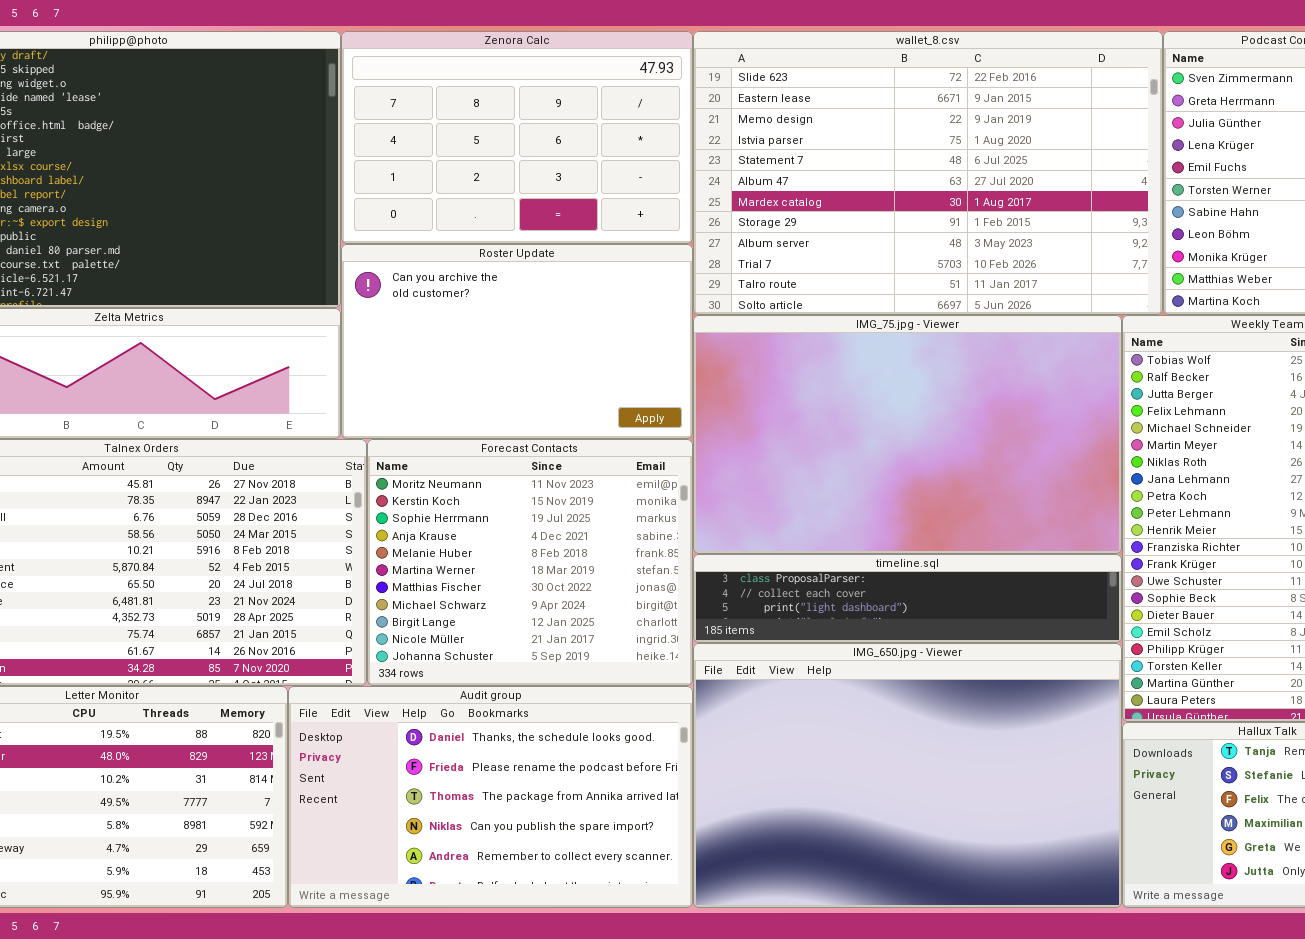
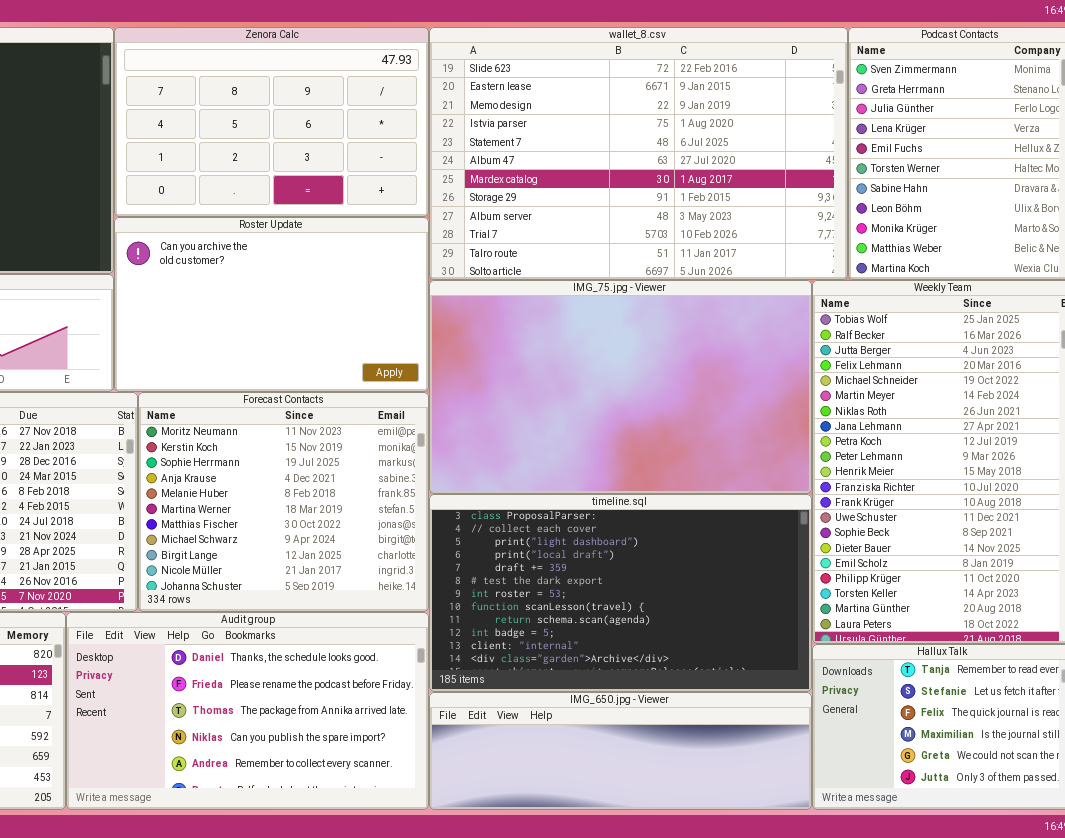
timeline.sql: [693,554,1122,643] -> [429,494,812,692], resized
IMG_650.jpg - Viewer: [693,643,1122,908] -> [429,692,812,810], resized

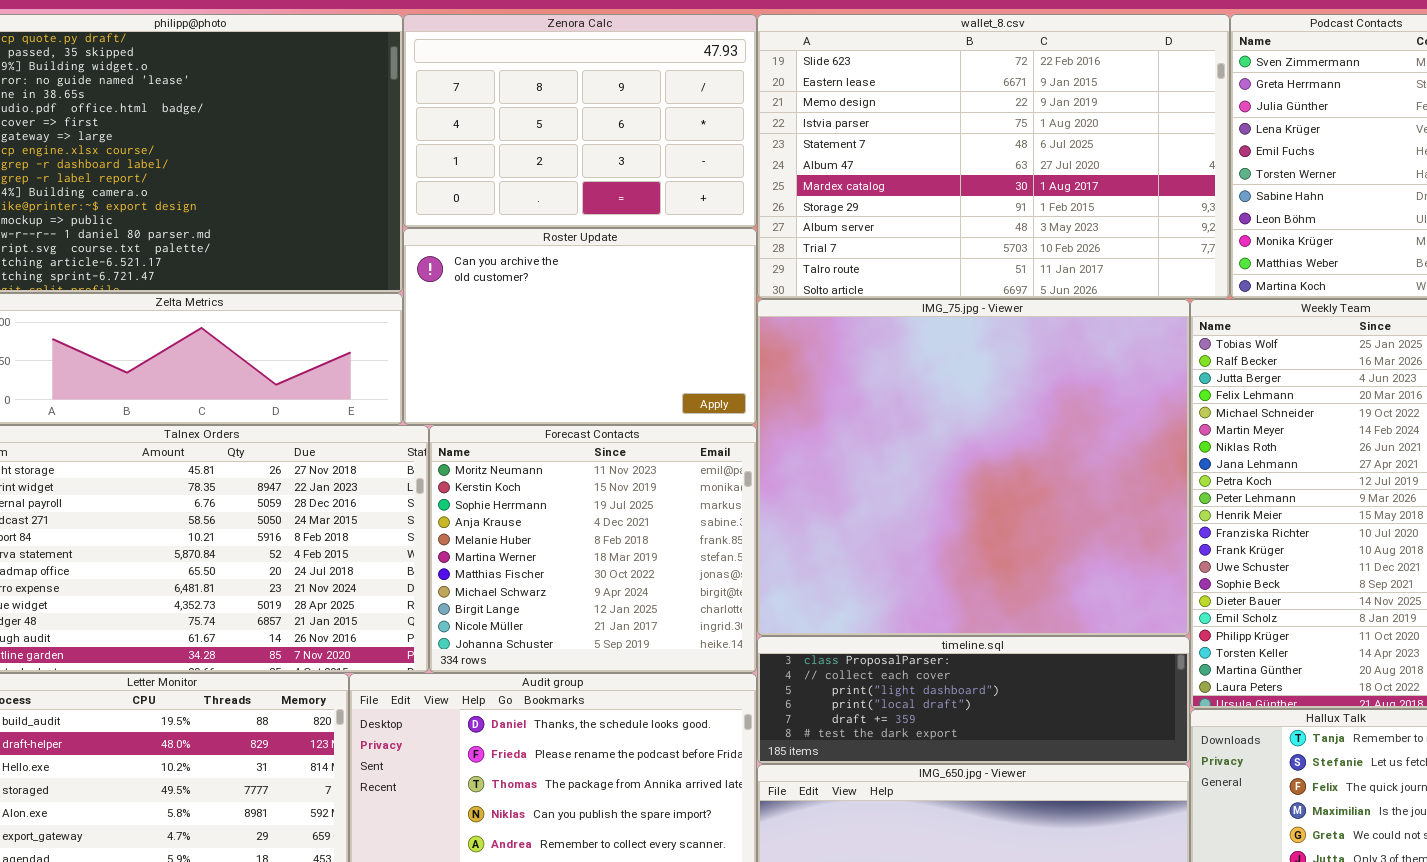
IMG_75.jpg - Viewer: [429,280,812,494] -> [757,299,1190,636], resized
timeline.sql: [429,494,812,692] -> [757,636,1190,764], resized

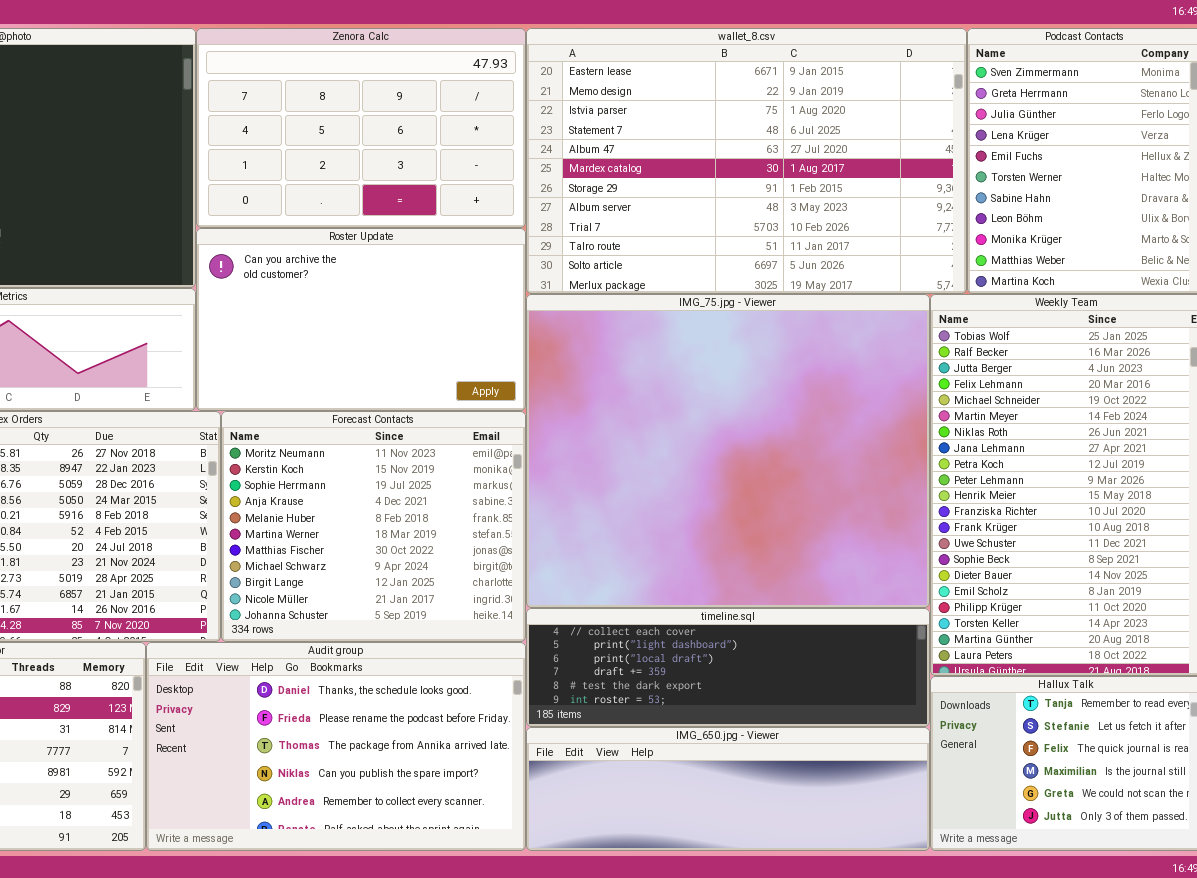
wallet_8.csv: [757,14,1230,299] -> [526,28,967,294], scrolled down 1 row
timeline.sql: [757,636,1190,764] -> [526,608,930,727], scrolled down 1 row

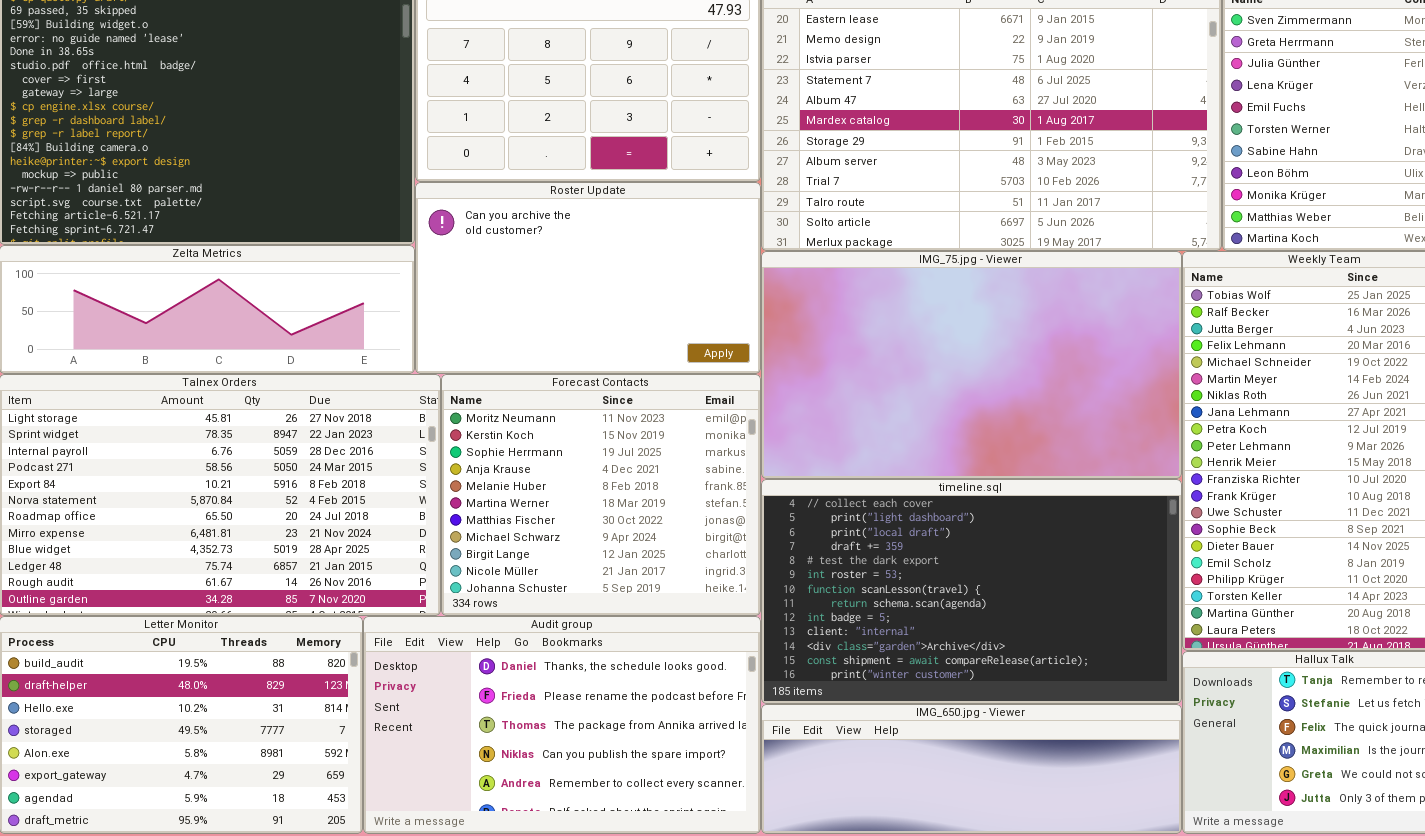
IMG_75.jpg - Viewer: [526,294,930,608] -> [761,251,1182,479], resized
timeline.sql: [526,608,930,727] -> [761,479,1182,704], resized

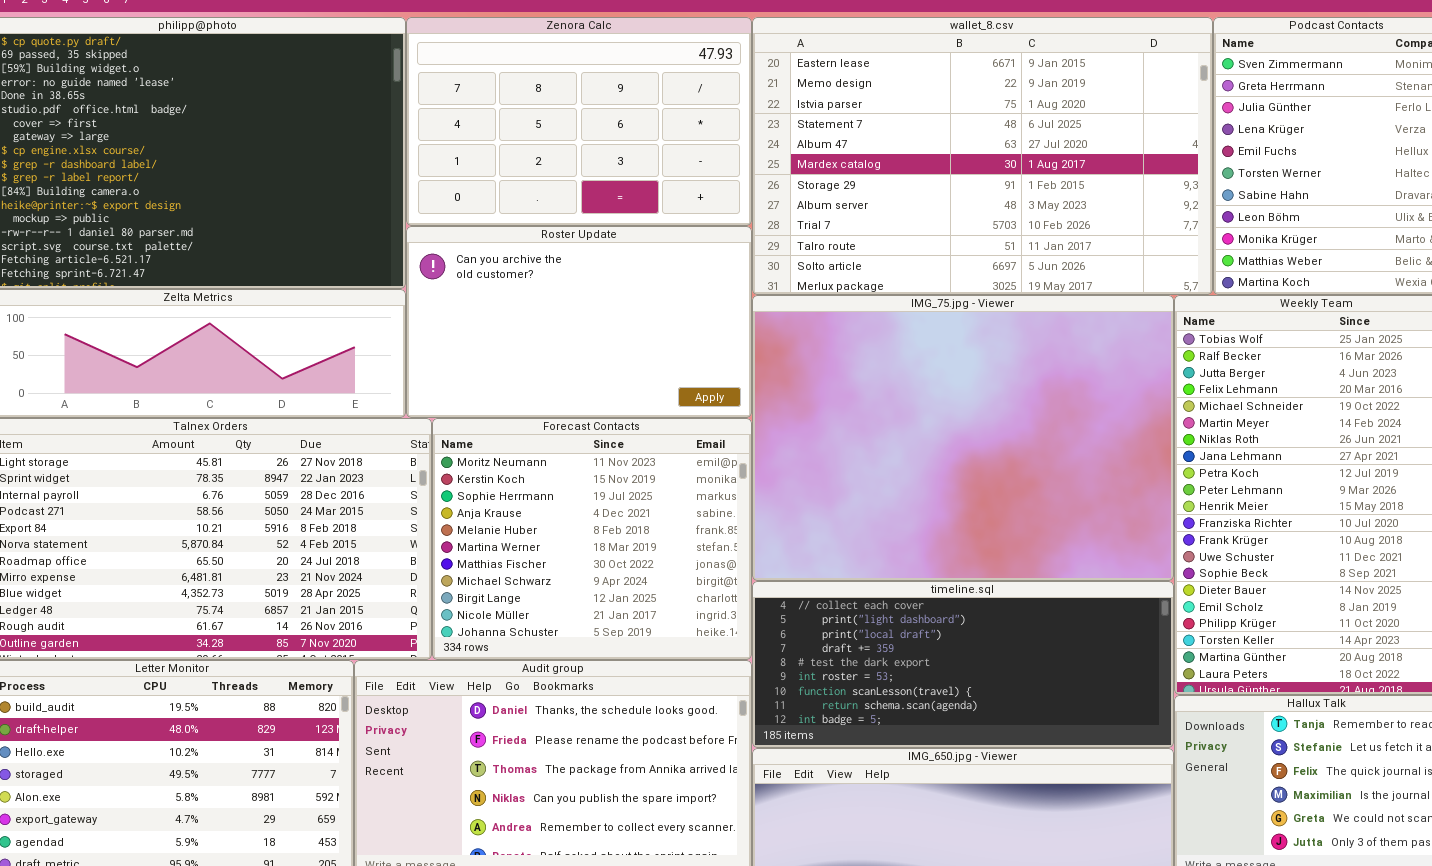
IMG_75.jpg - Viewer: [761,251,1182,479] -> [752,295,1174,581], resized
timeline.sql: [761,479,1182,704] -> [752,581,1174,748], resized

